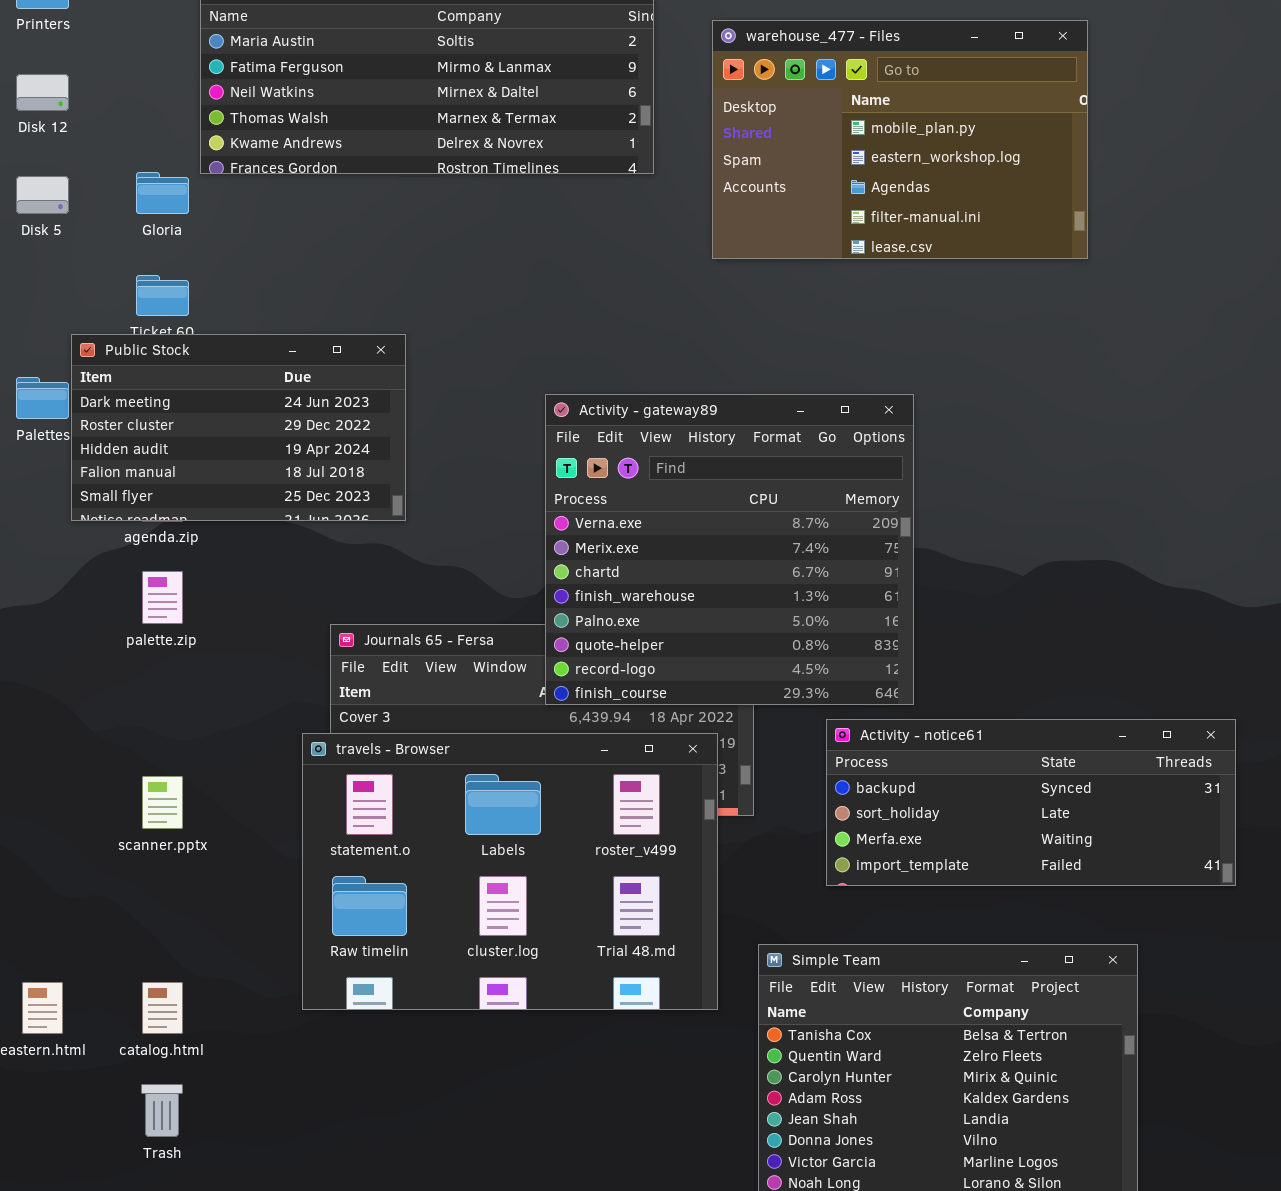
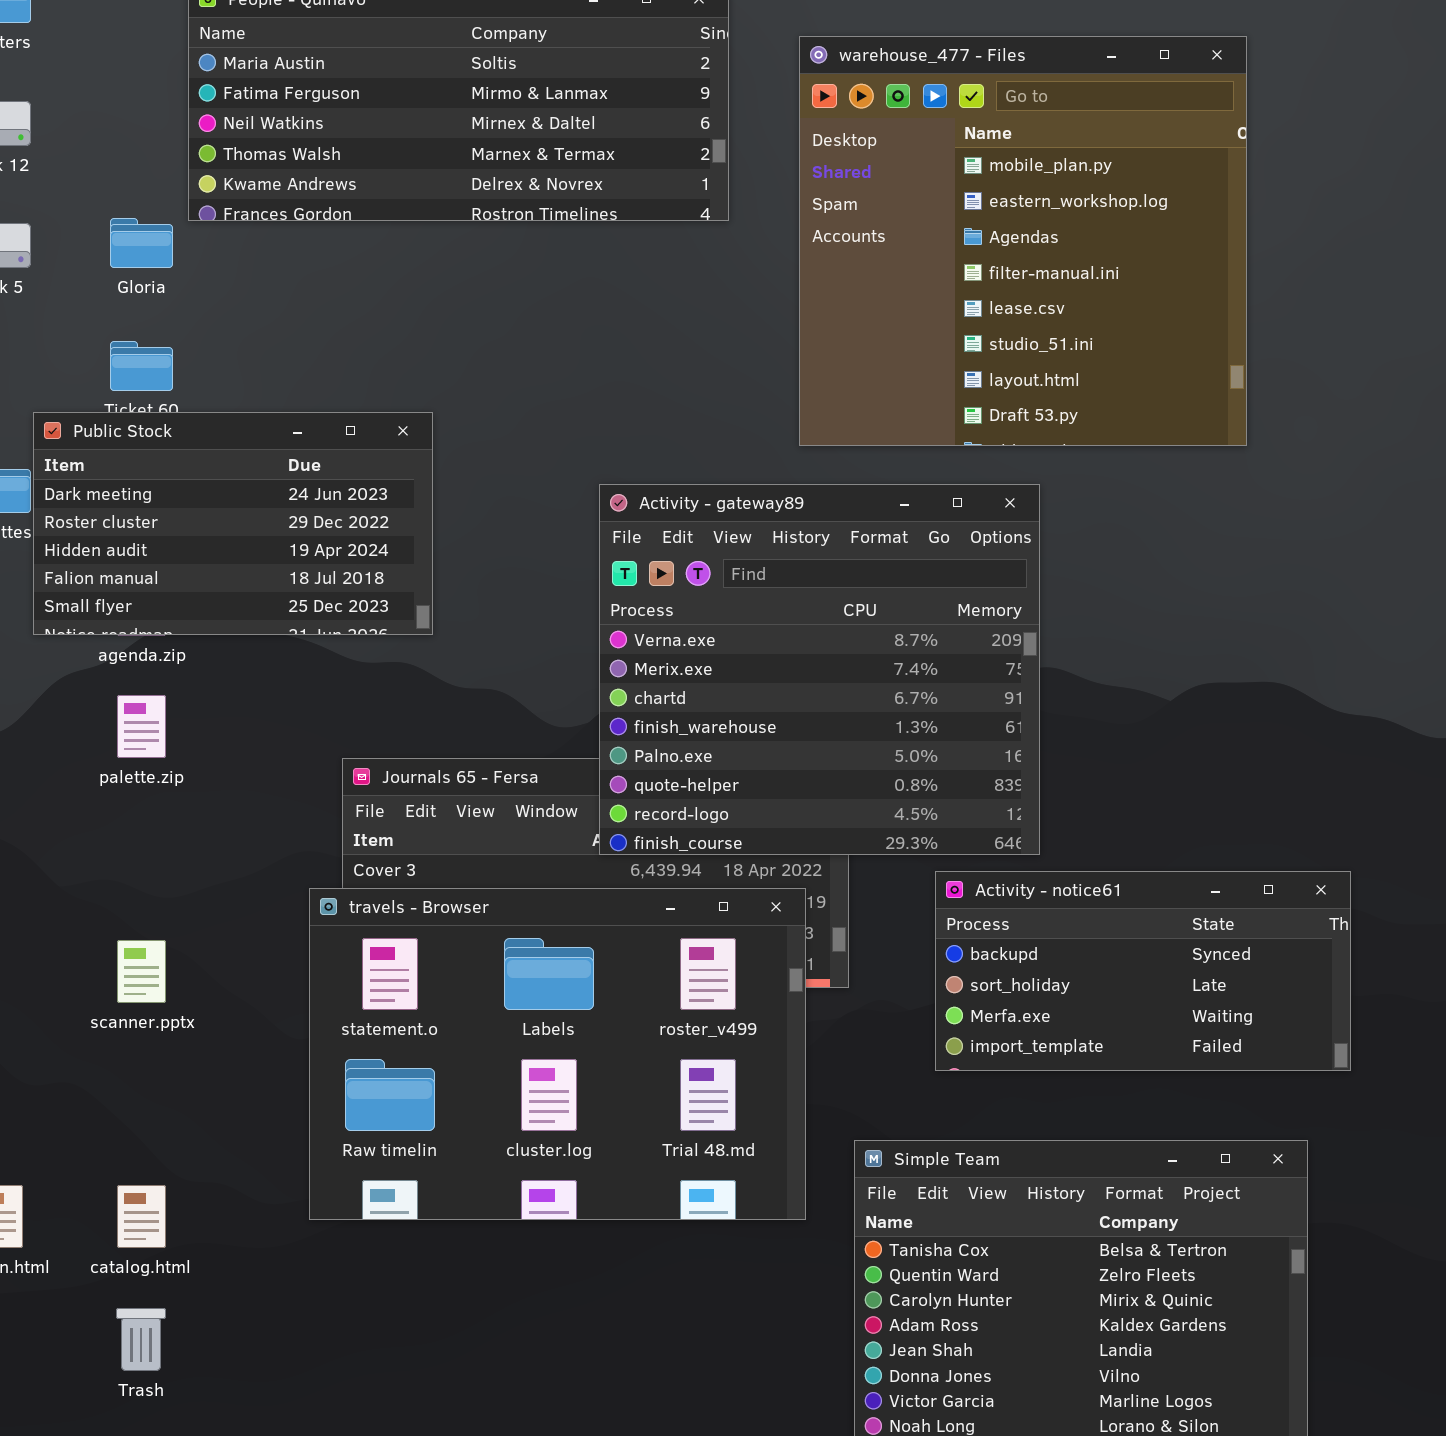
warehouse_477 - Files: [712,20,1088,259] -> [799,36,1247,446], resized
Activity - notice61: [826,719,1236,886] -> [935,871,1351,1071], resized

